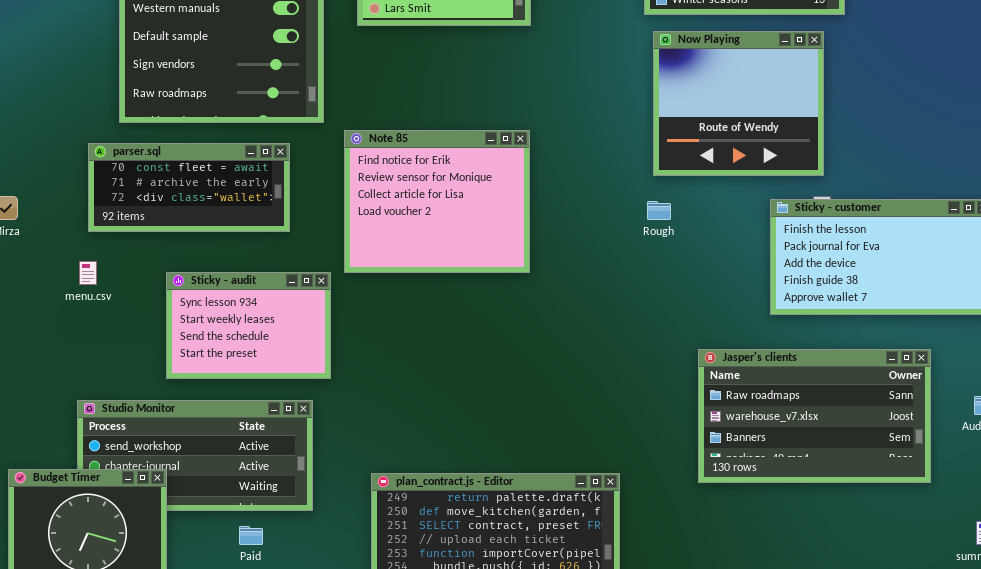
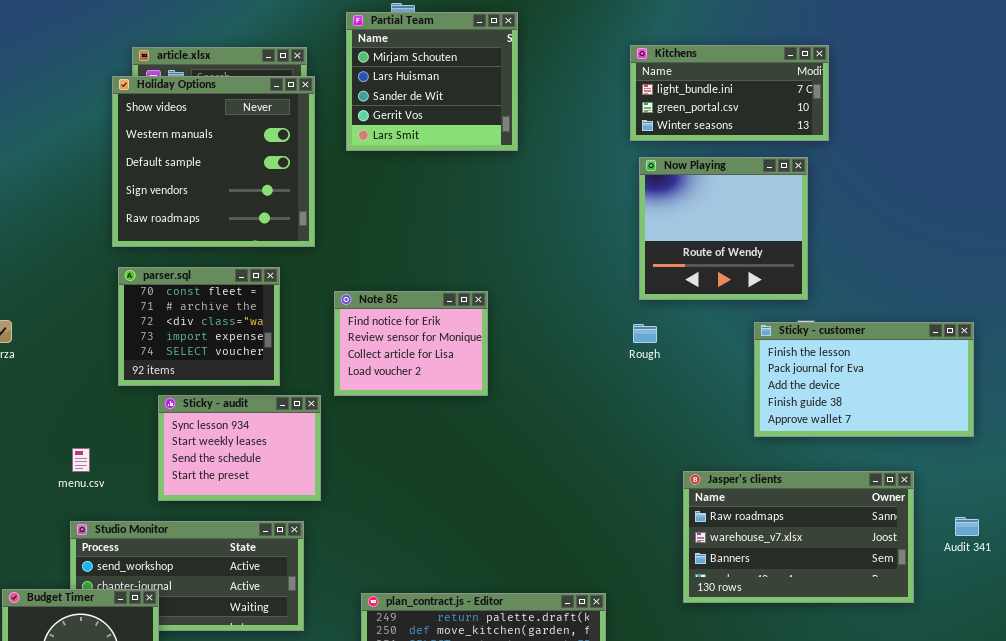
Note 85: [344,130,530,273] -> [334,291,488,396], resized
parser.sql: [88,143,290,232] -> [118,267,280,386], resized
menu.csv: [79,261,97,285] -> [72,448,90,472], moved

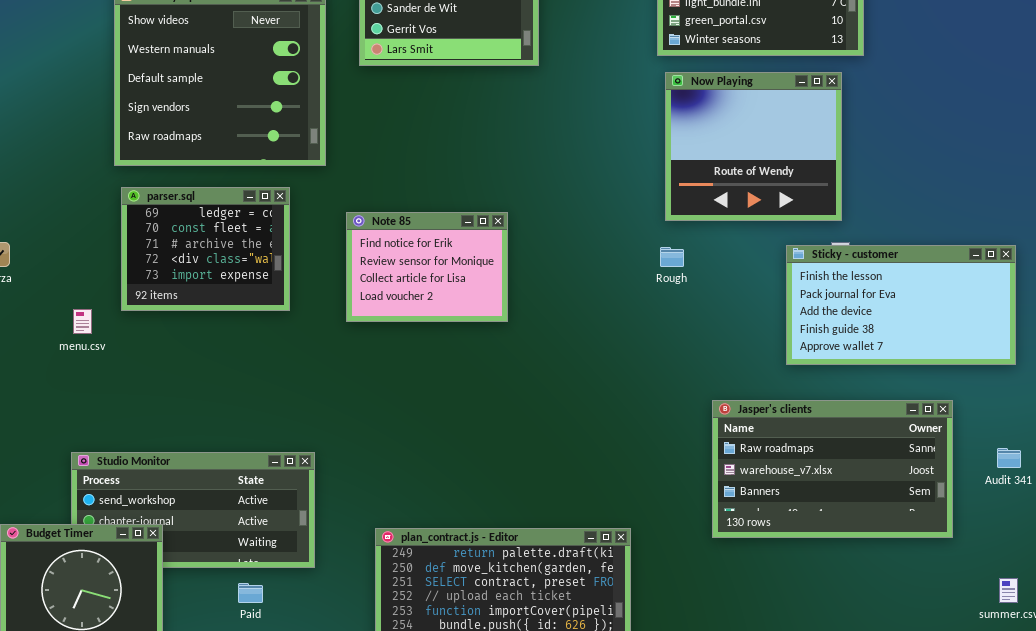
parser.sql: [118,267,280,386] -> [121,187,290,311], scrolled up 1 row
Sticky - audit: [158,395,321,501] -> none, closed
menu.csv: [72,448,90,472] -> [73,309,92,334], moved

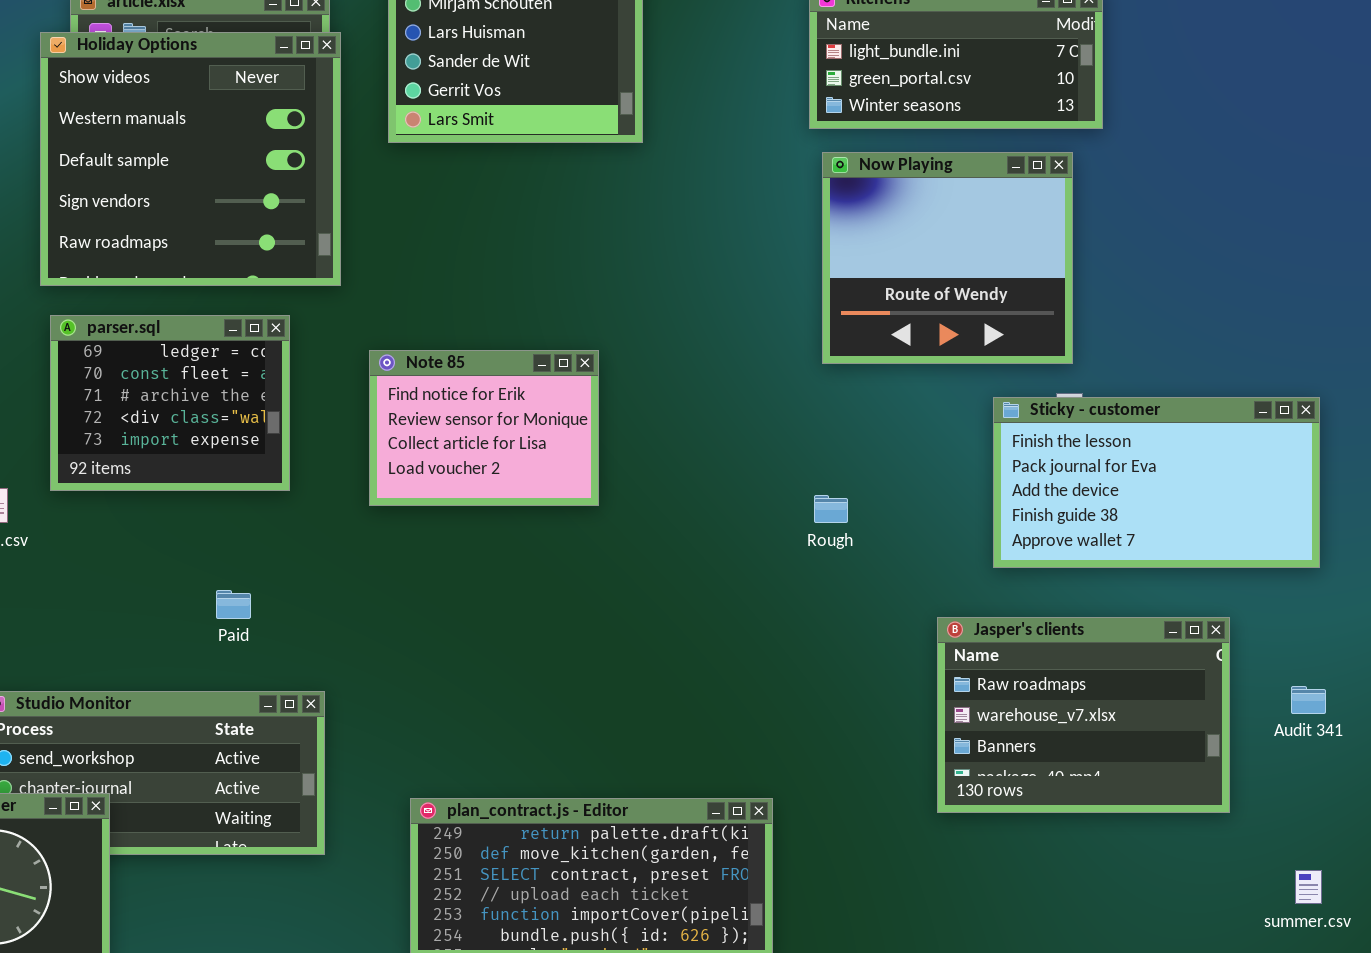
Rough: [660,247,684,267] -> [814,495,848,523], moved
Jasper's clients: [712,400,953,538] -> [937,617,1230,813], resized
Paid: [238,583,263,603] -> [216,590,251,619], moved

